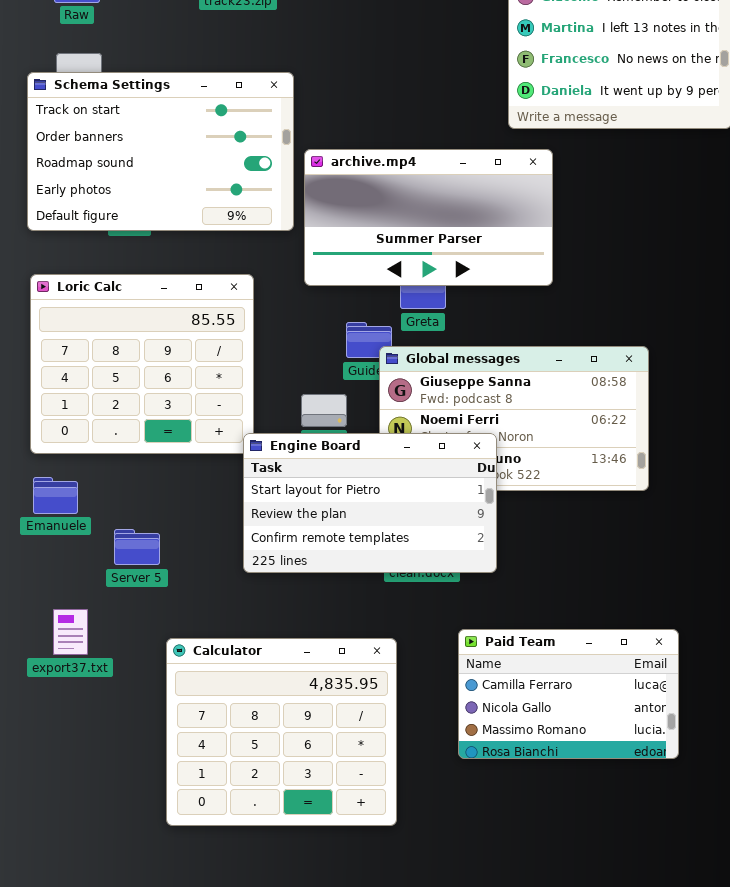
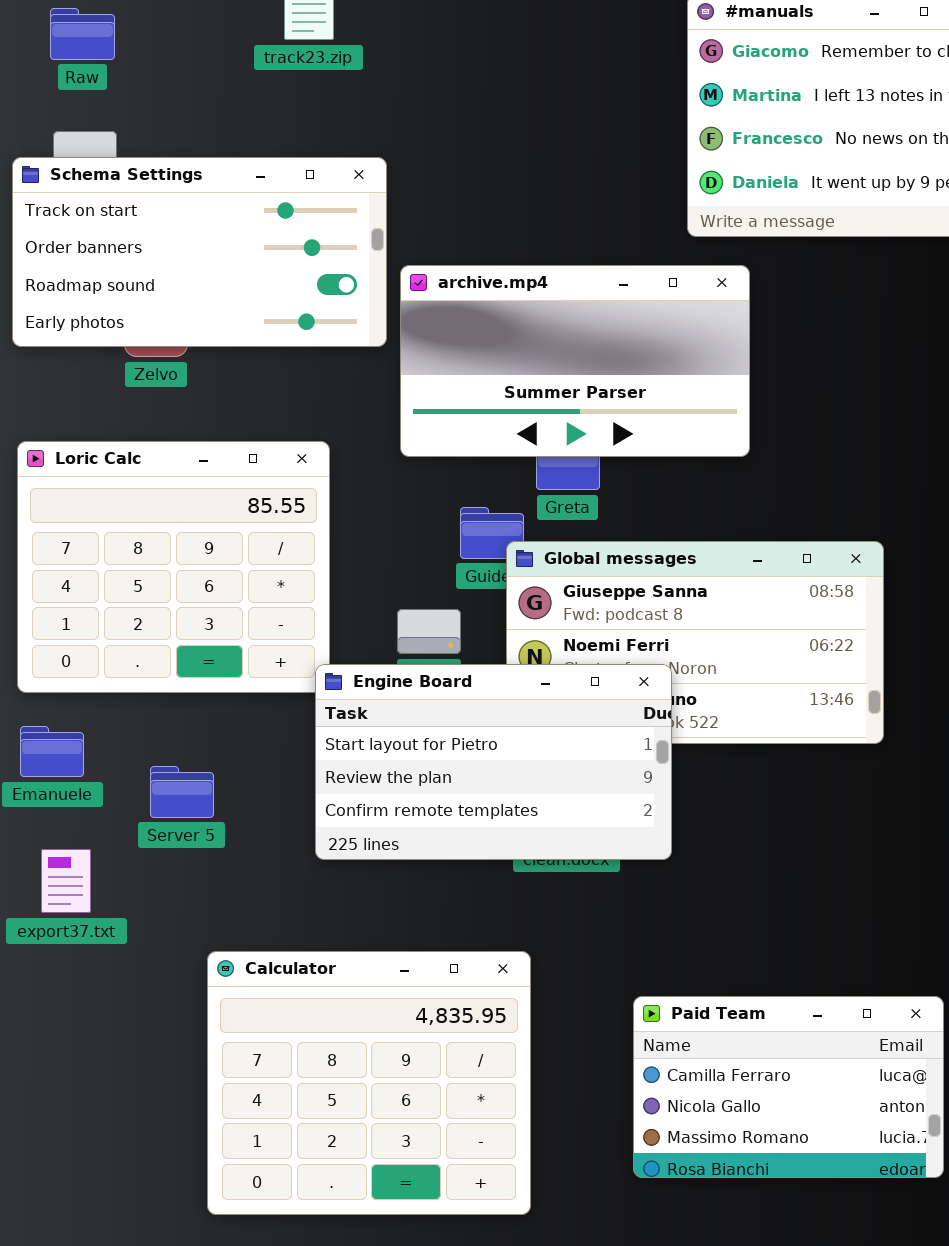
Schema Settings: [27,72,294,231] -> [12,157,387,347], resized
Server 5: [114,529,160,565] -> [150,766,214,818], moved
export37.txt: [53,609,88,655] -> [41,849,91,913], moved
Paid Team: [458,629,679,759] -> [633,996,944,1178], moved

